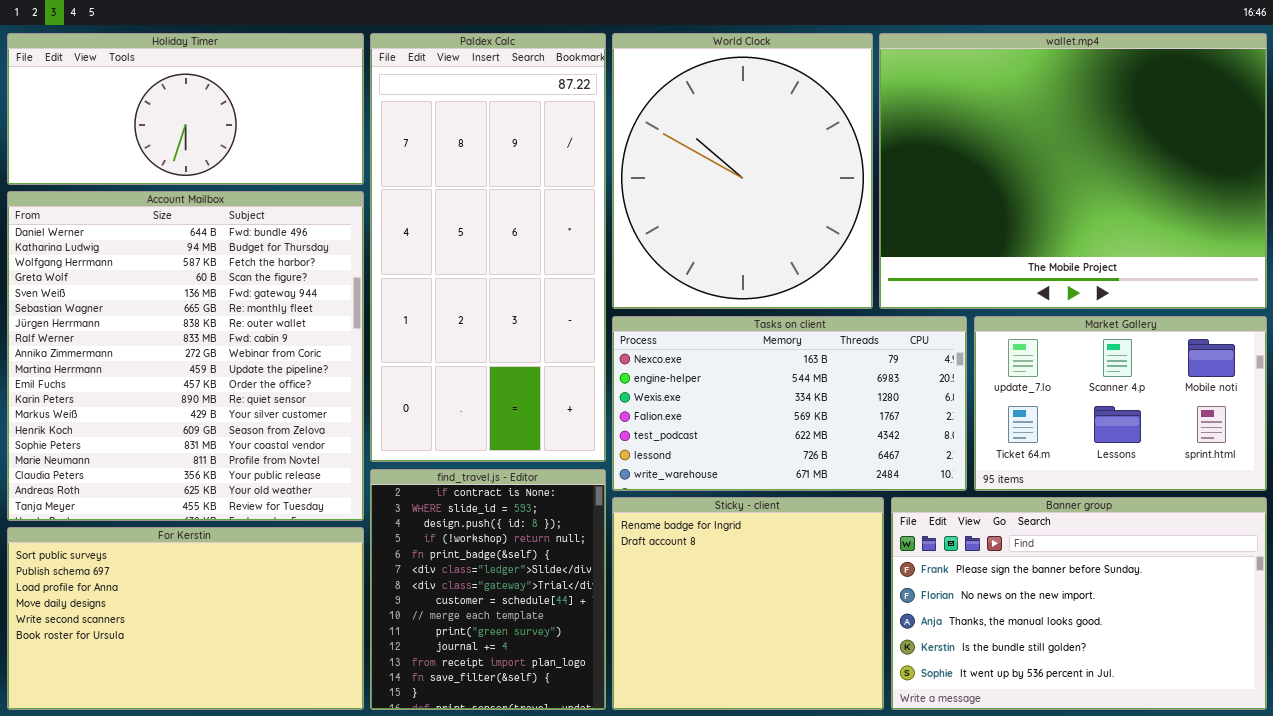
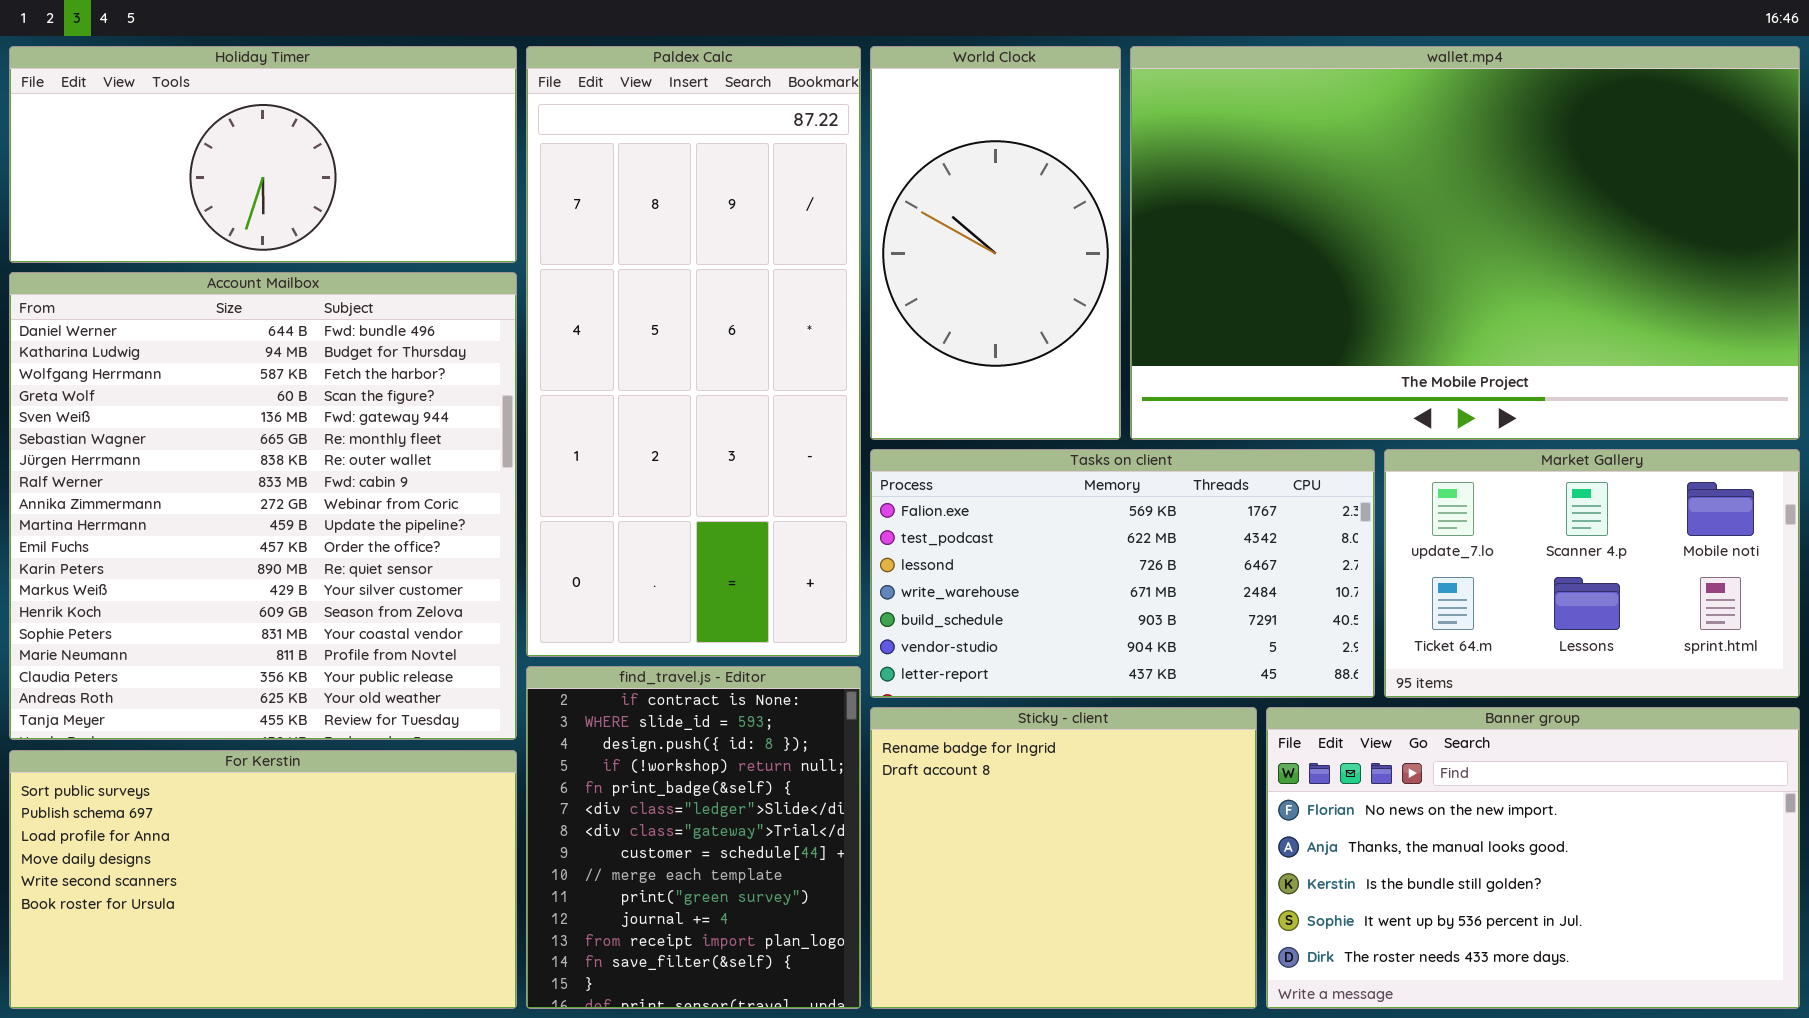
World Clock: [612,33,873,309] -> [870,46,1121,440], resized
wallet.mp4: [879,33,1267,309] -> [1130,46,1800,440], resized
Tasks on client: [612,316,967,491] -> [870,449,1375,698], scrolled down 3 rows
Banner group: [891,497,1267,710] -> [1266,707,1800,1009], scrolled down 1 row

